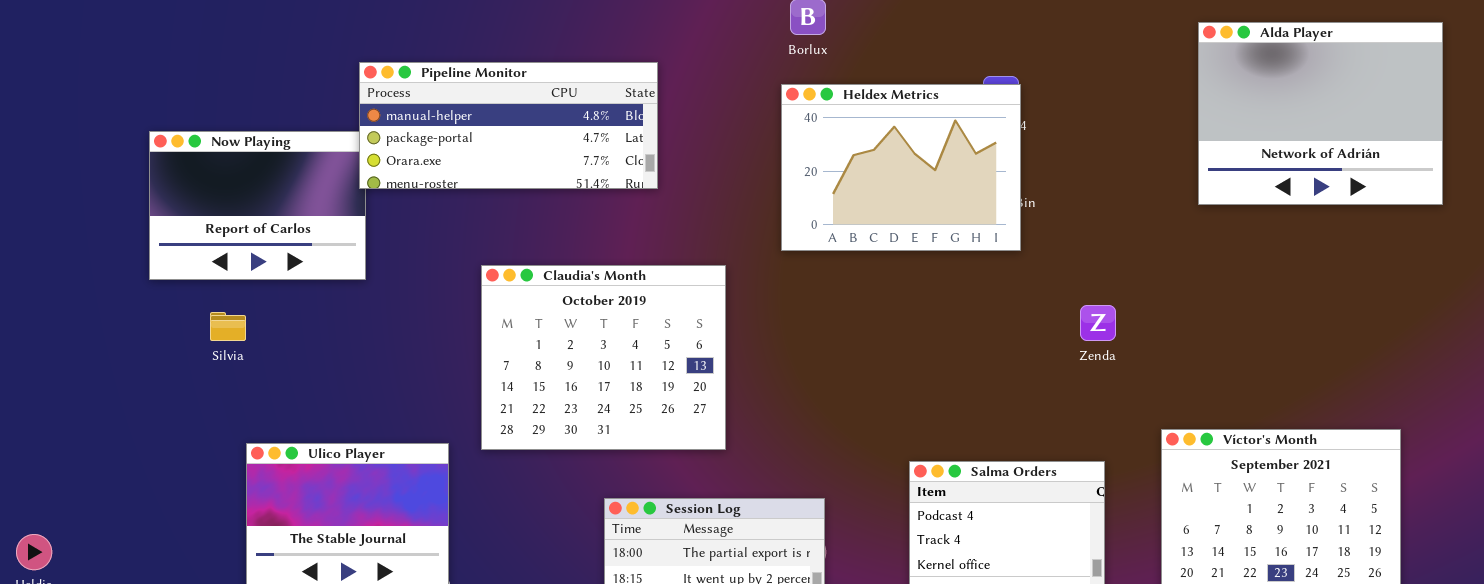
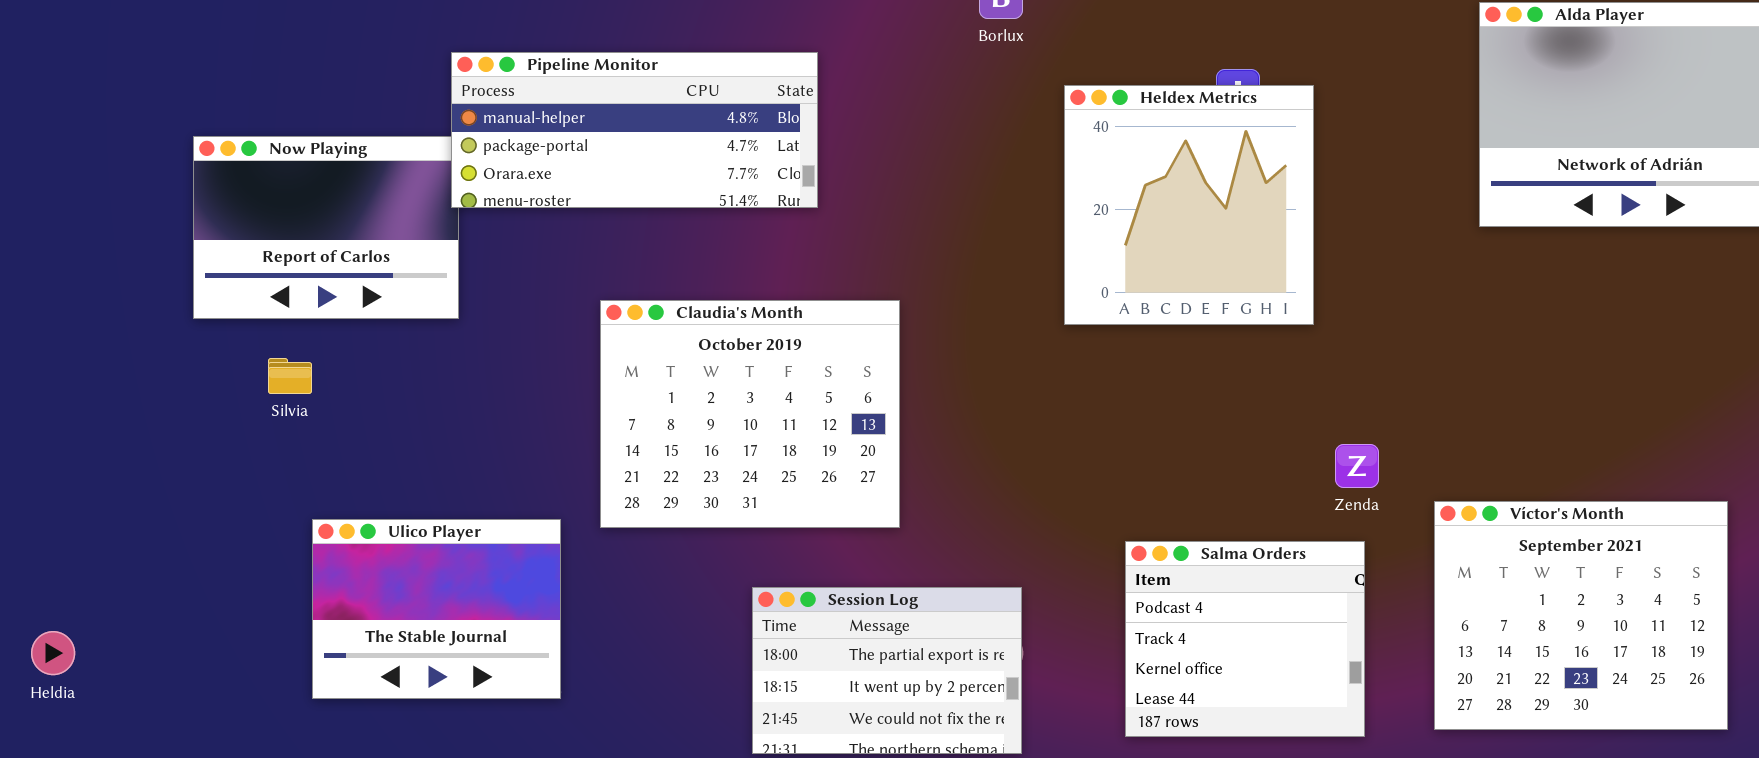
Heldex Metrics: [781,84,1021,251] -> [1064,85,1314,325], moved, resized
Zenda: [1080,305,1116,341] -> [1335,444,1379,488], moved

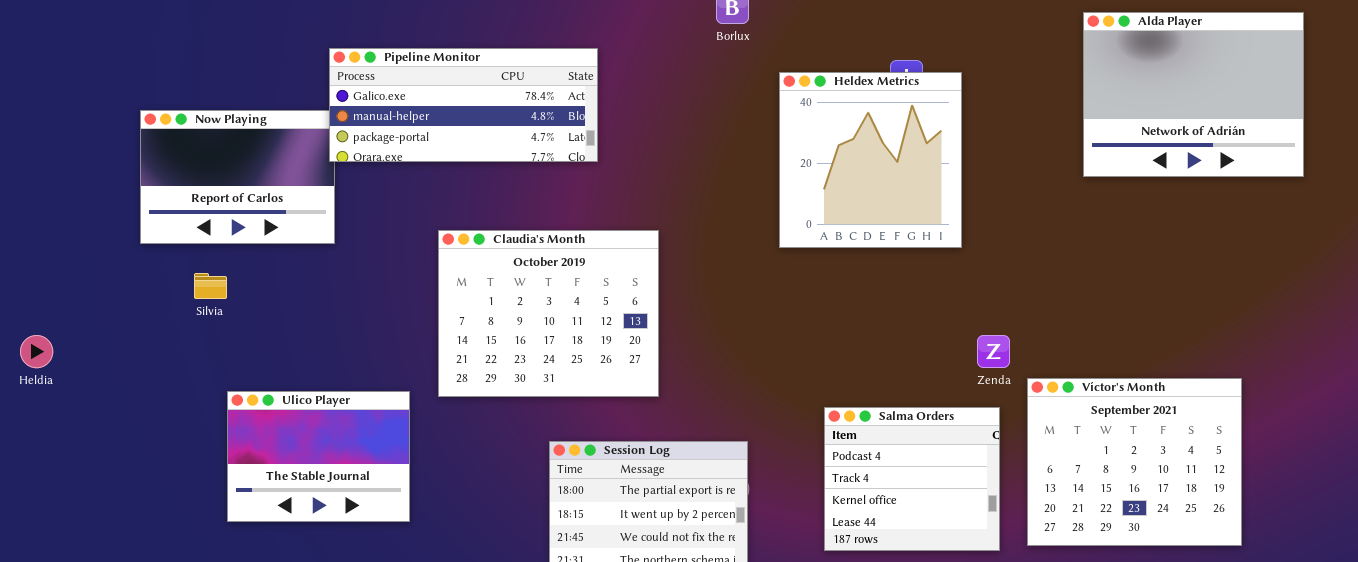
Pipeline Monitor: [451,52,818,208] -> [329,48,598,162], scrolled up 1 row
Víctor's Month: [1434,501,1728,730] -> [1027,378,1242,546], moved
Heldia: [31,631,75,675] -> [20,335,53,368], moved

